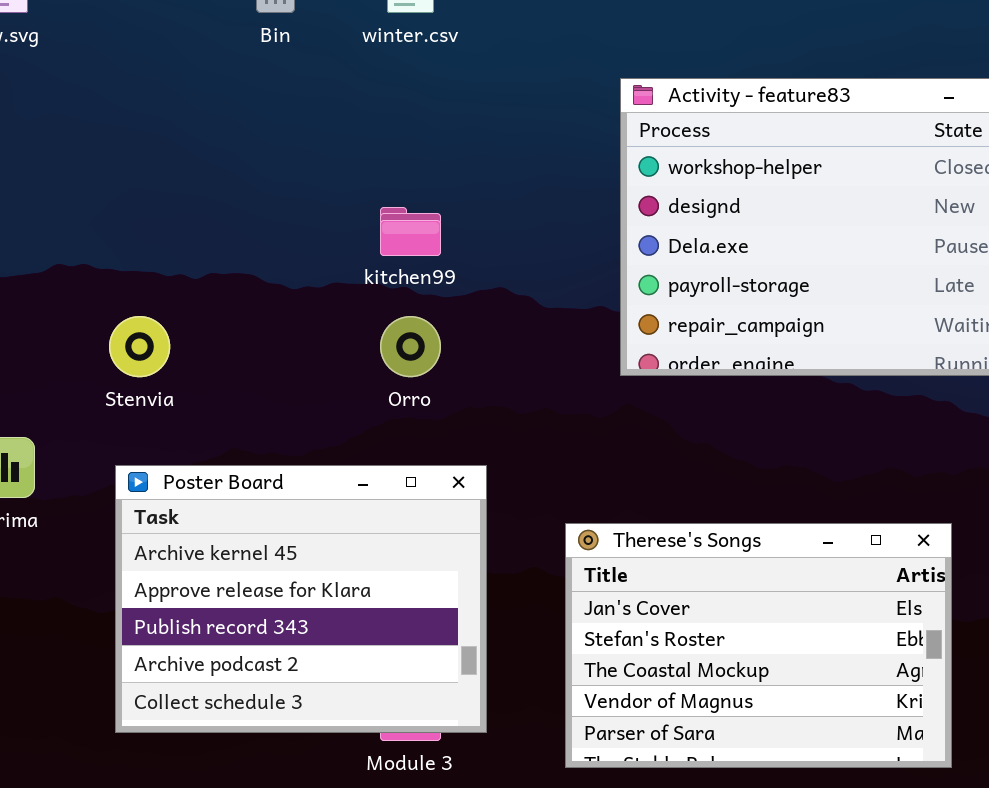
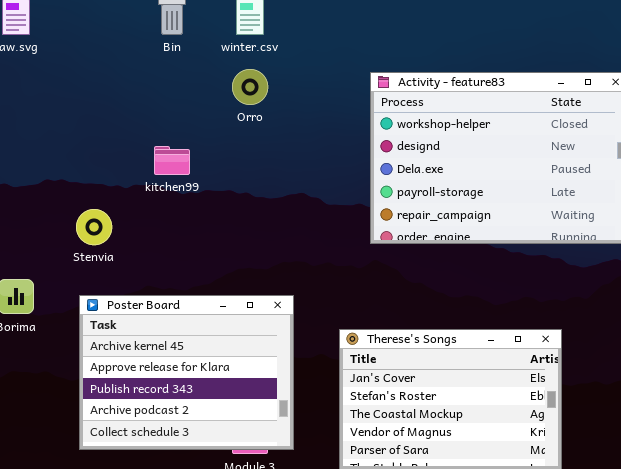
kitchen99: [380,207,441,256] -> [154,146,190,175], moved
Orro: [380,316,441,377] -> [232,69,268,105], moved

